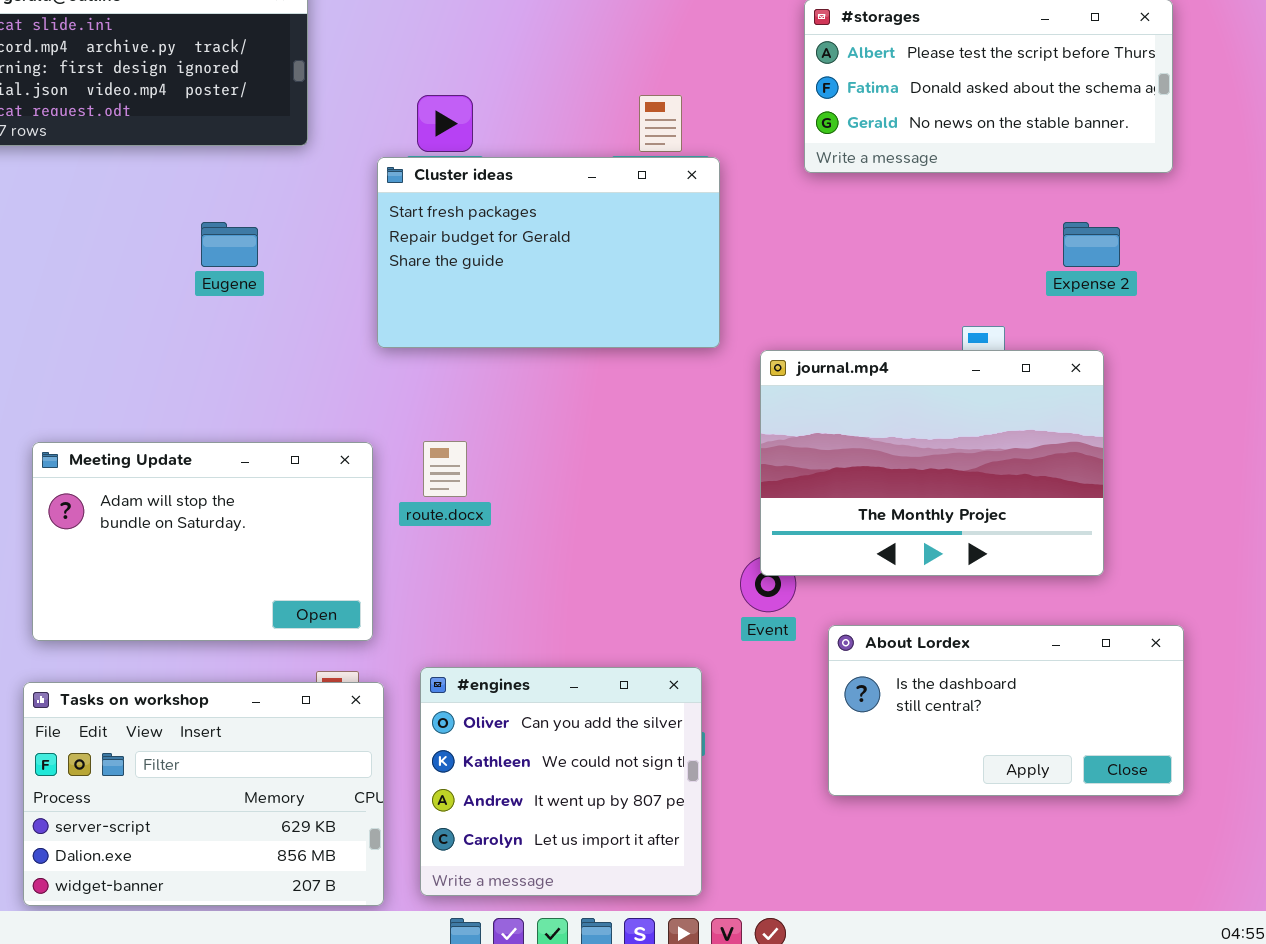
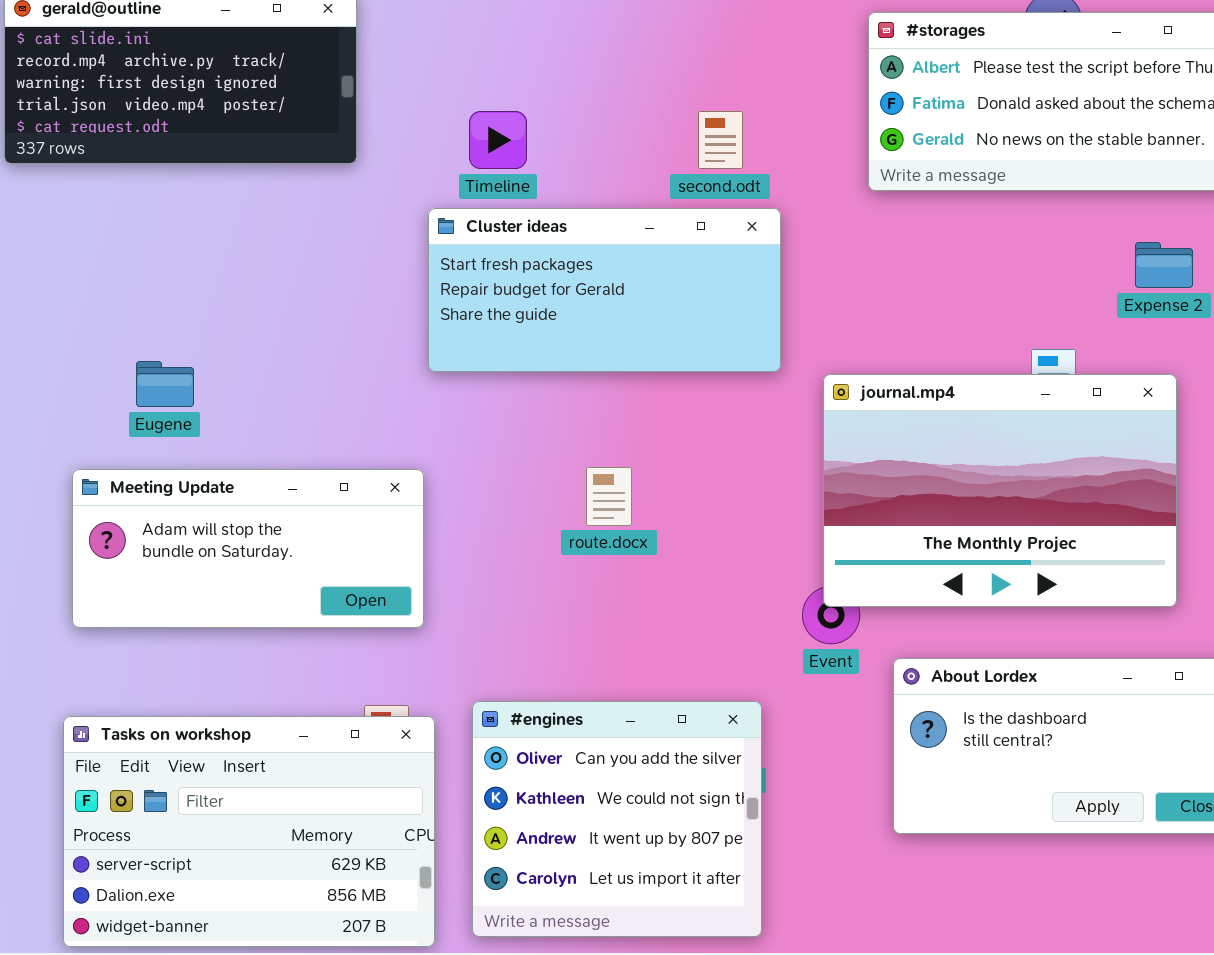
Cluster ideas: [377,157,720,348] -> [428,208,781,372], resized
Eugene: [201,222,258,267] -> [136,361,194,407], moved
route.docx: [423,441,467,497] -> [586,467,632,526], moved
Meeting Update: [32,442,373,641] -> [72,469,424,628], resized

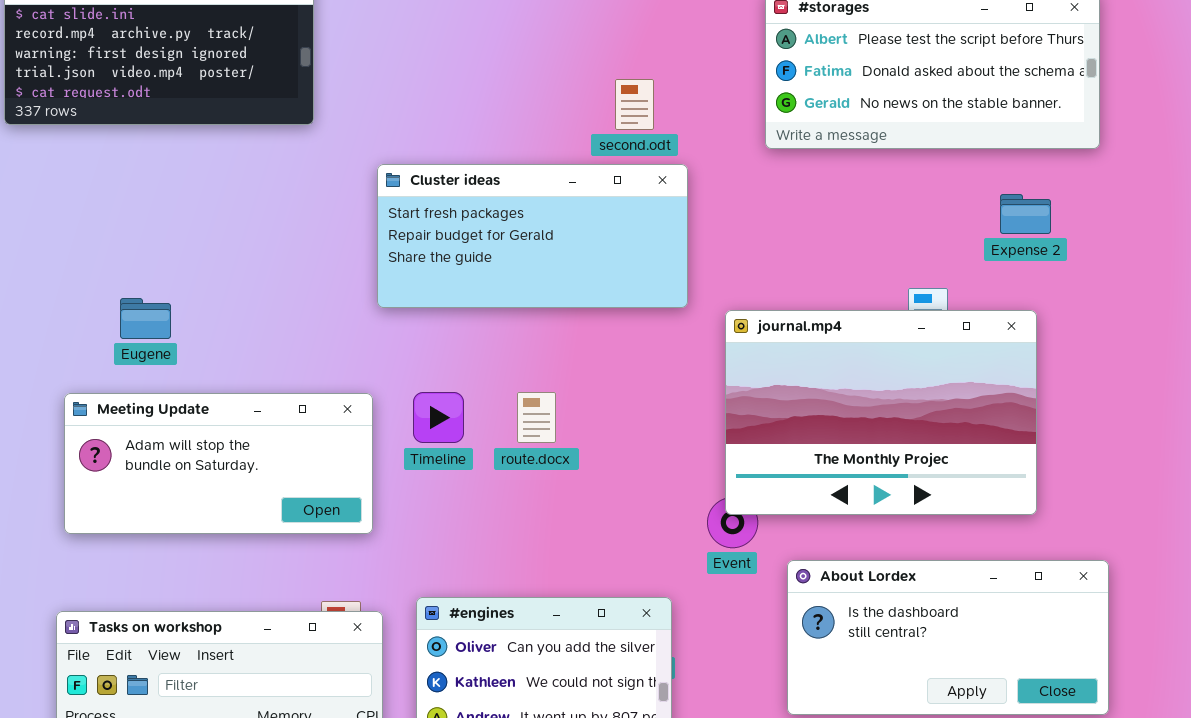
Timeline: [469,111,527,169] -> [413,392,464,443], moved

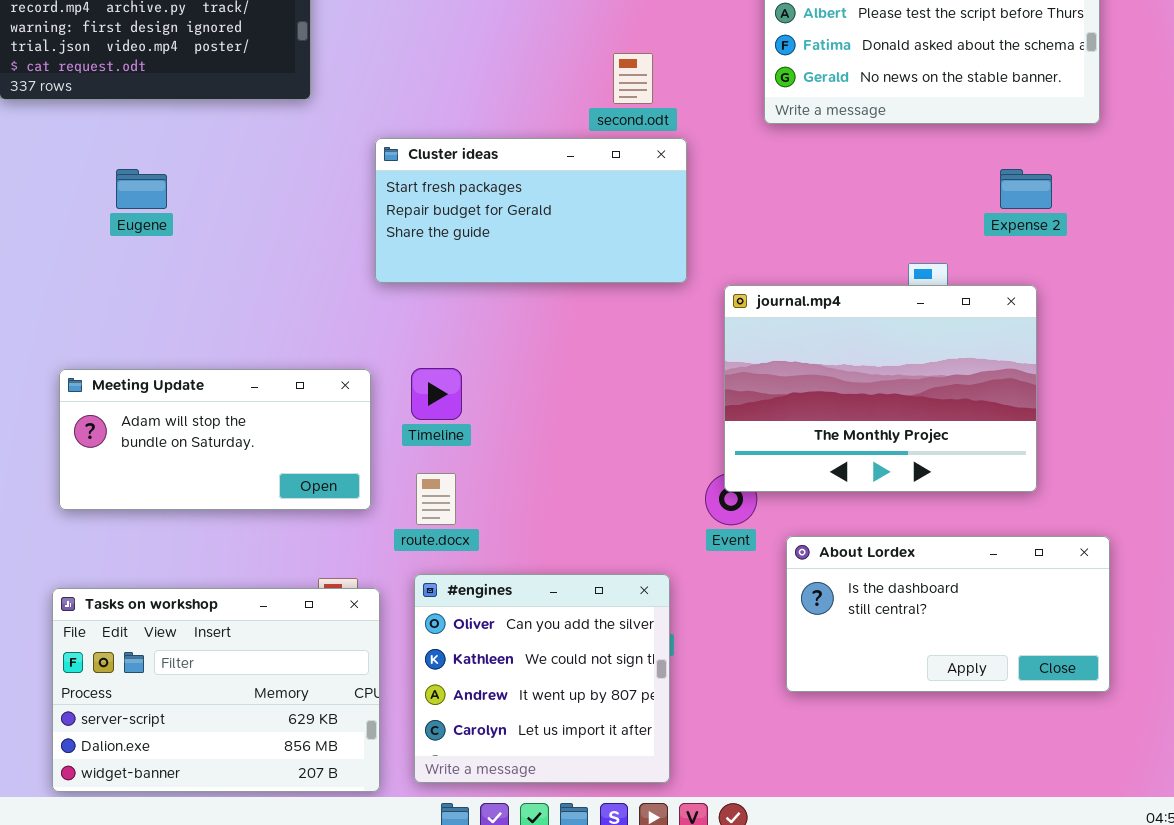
Eugene: [120,298,171,339] -> [116,169,167,209], moved
route.docx: [517,392,556,443] -> [416,473,456,525], moved

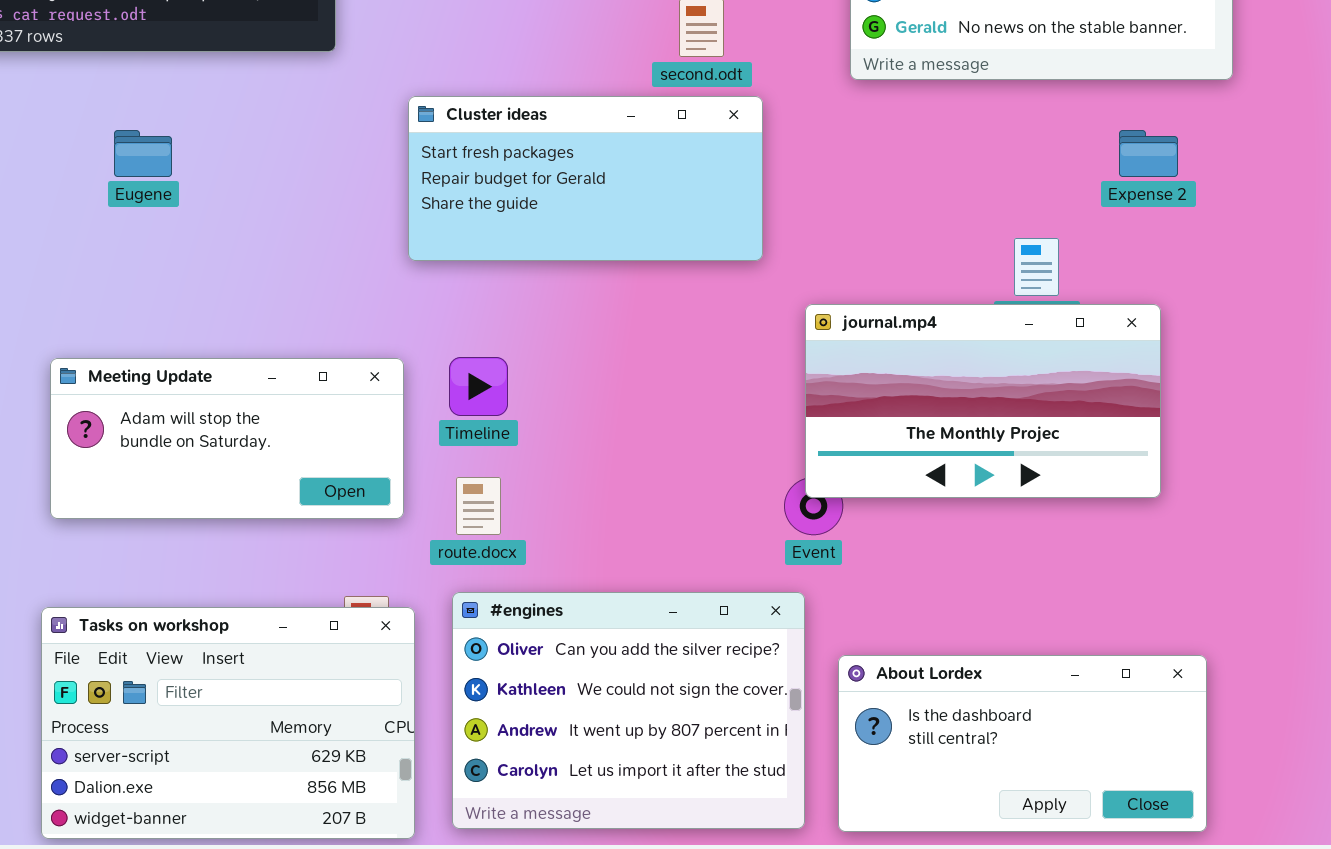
journal.mp4: [724,285,1037,492] -> [805,304,1161,498], resized
About Lordex: [786,536,1110,692] -> [838,655,1207,832], moved
#engines: [414,574,670,783] -> [452,592,805,829], resized

